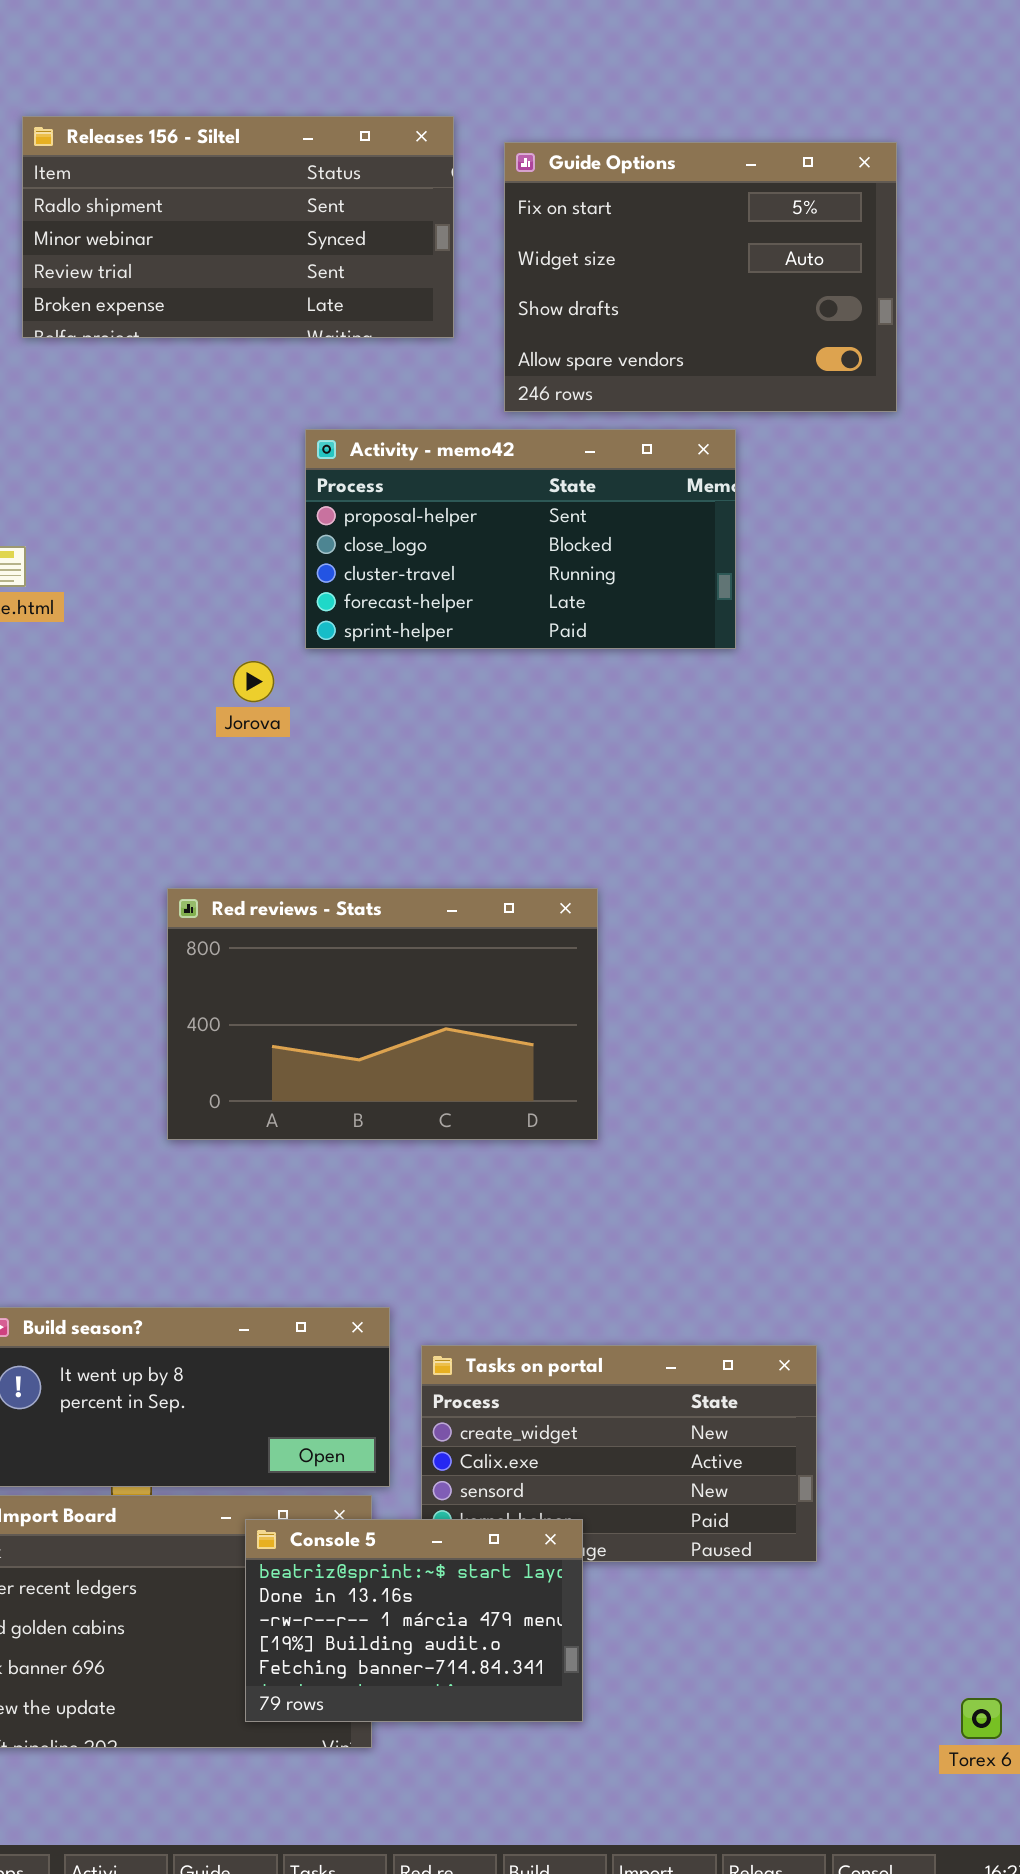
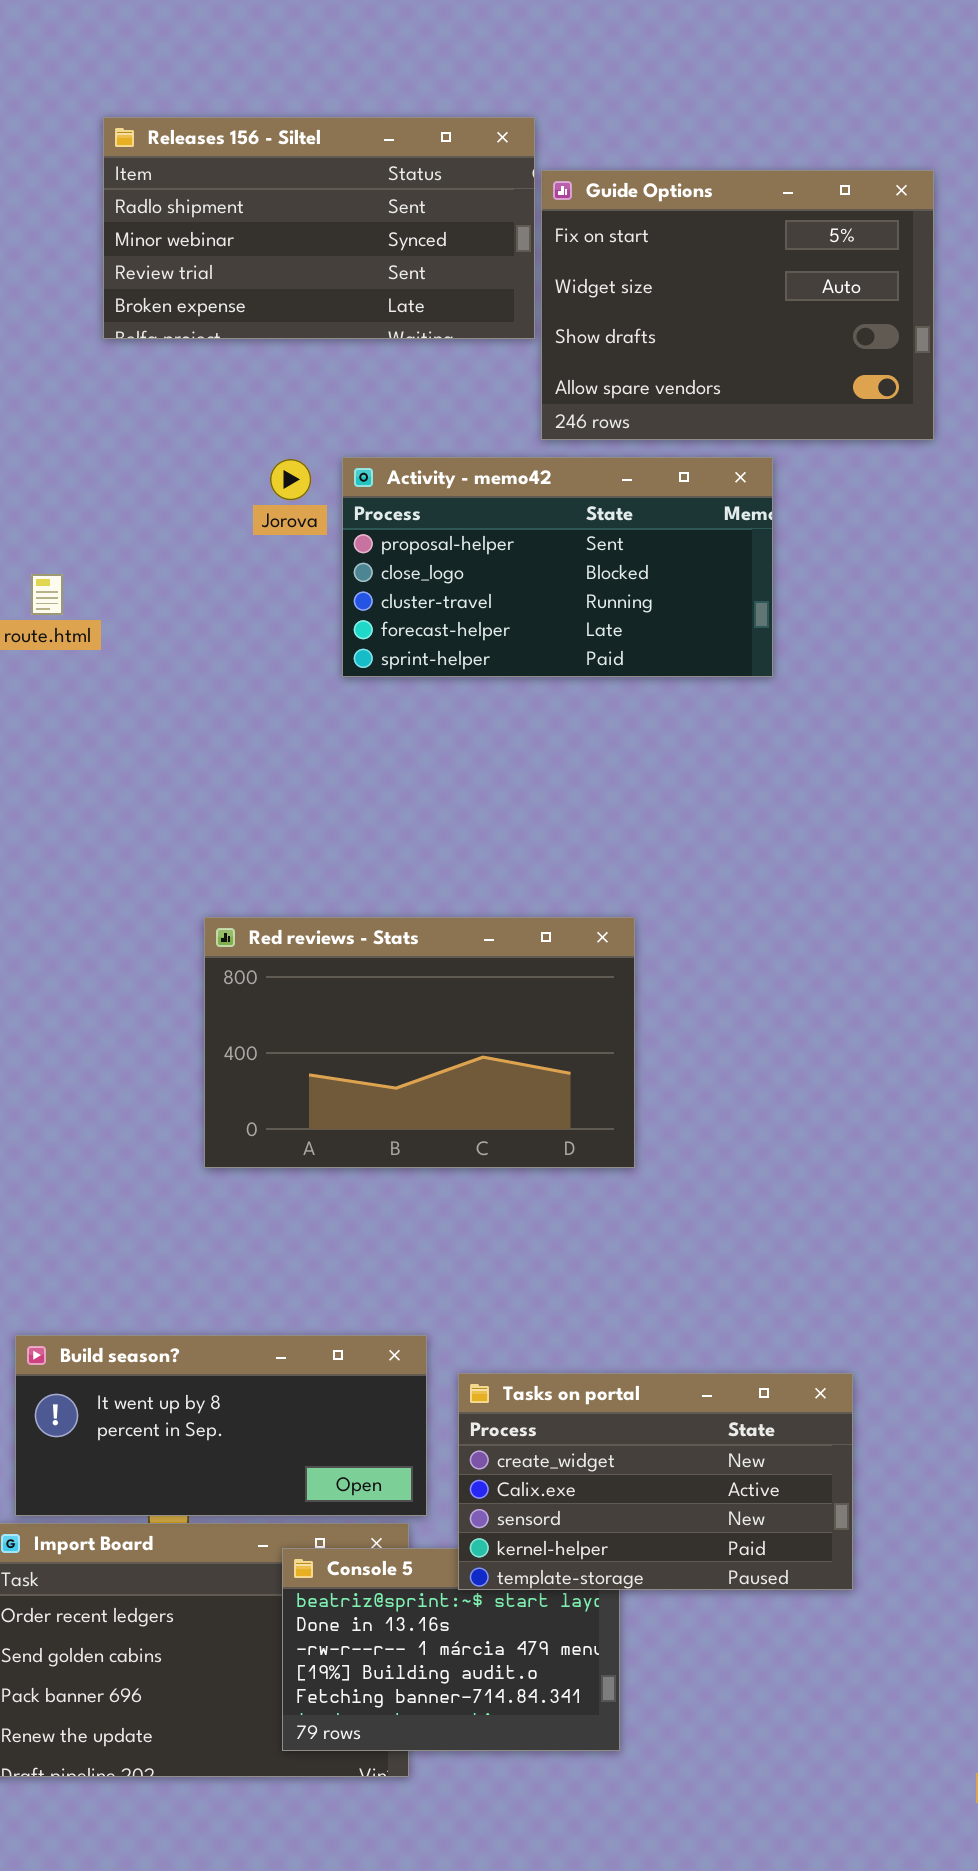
Releases 156 - Siltel: [22,116,454,338] -> [103,117,535,339], moved
Jorova: [233,661,274,702] -> [270,459,311,500], moved
Tasks on portal: [421,1345,817,1562] -> [458,1373,853,1590], raised

